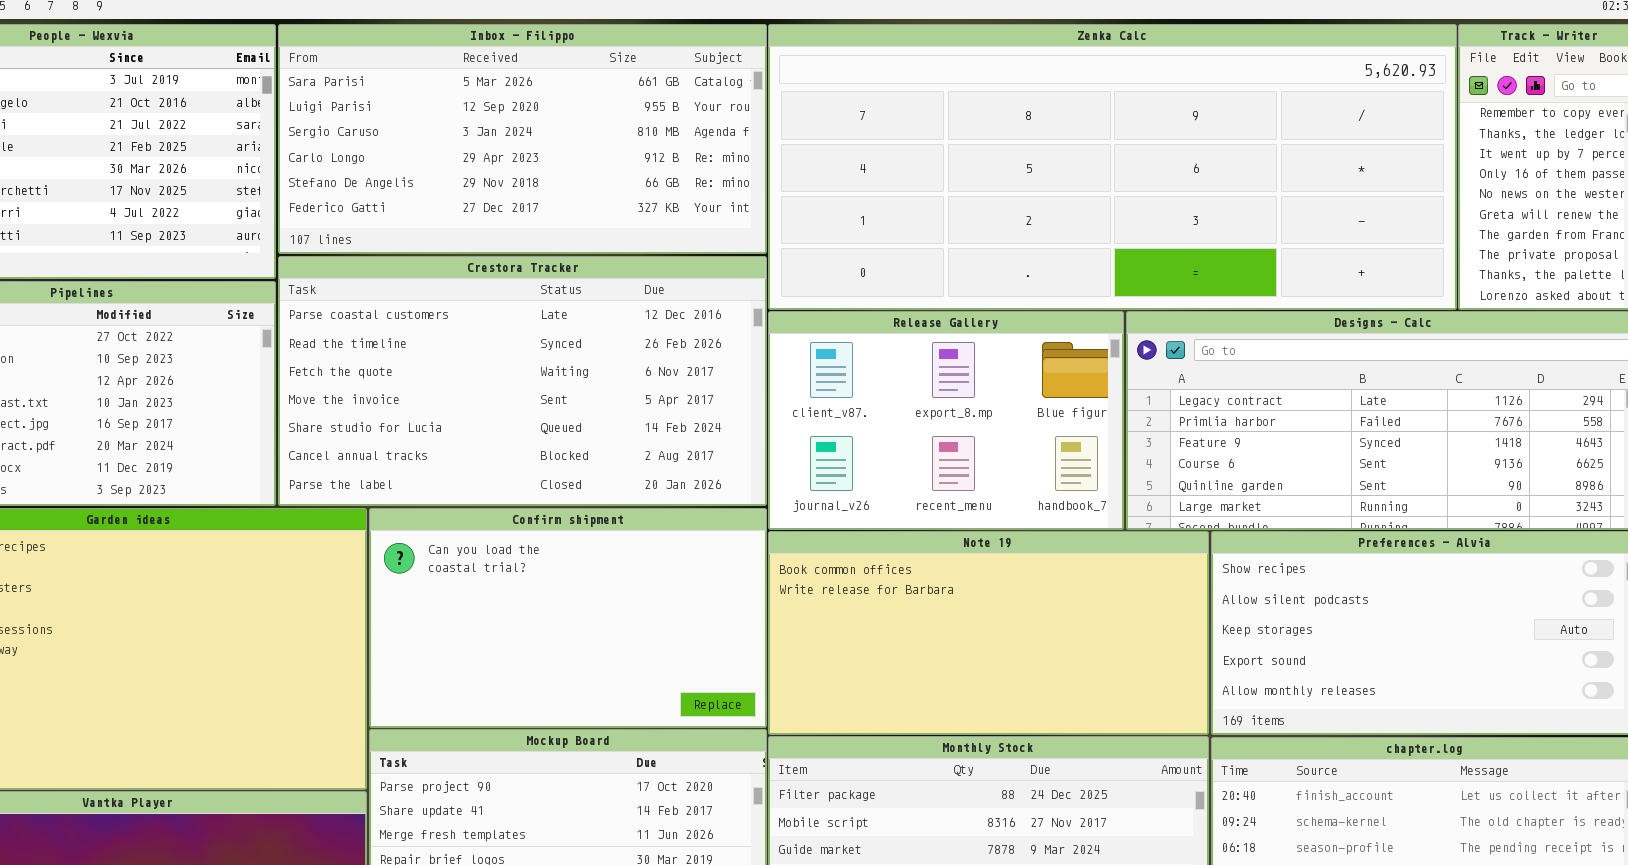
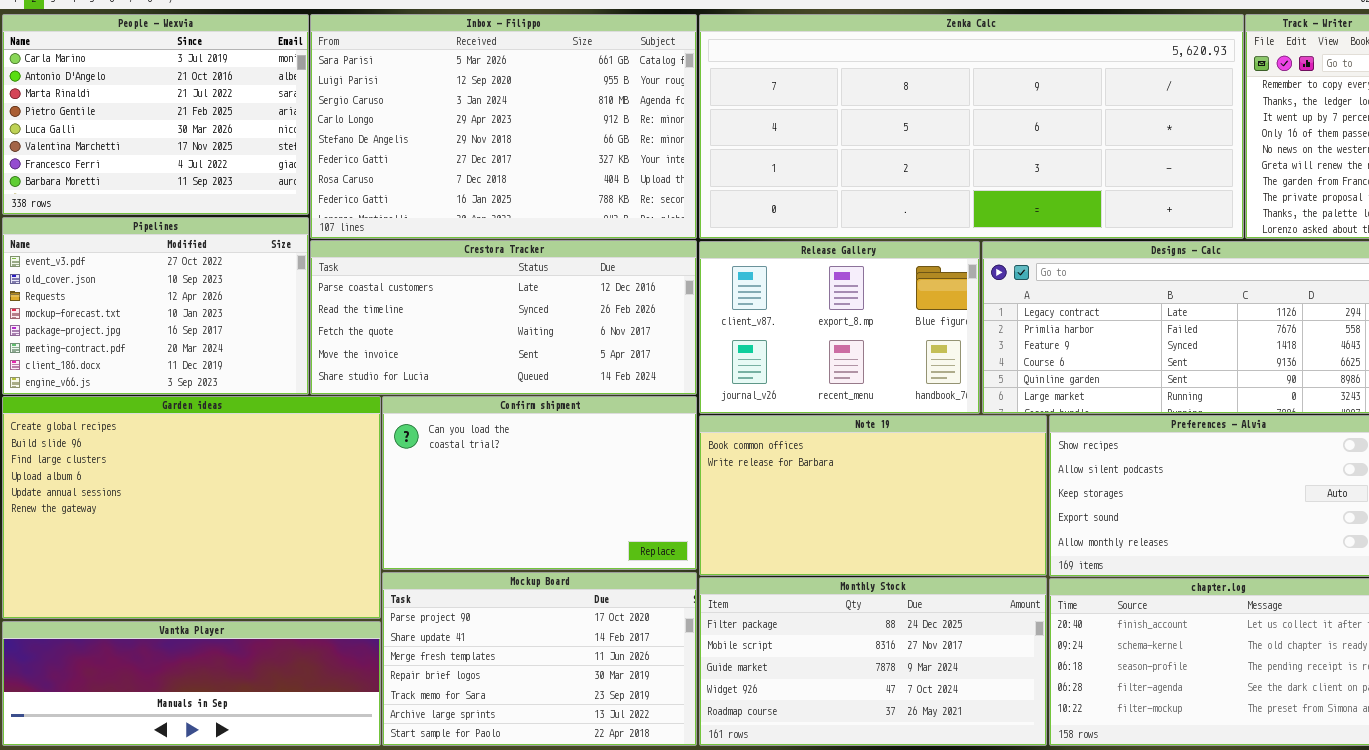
Inbox - Filippo: [278,24,767,254] -> [310,14,697,239], resized
Crestora Tracker: [278,256,767,506] -> [310,240,697,395], resized

